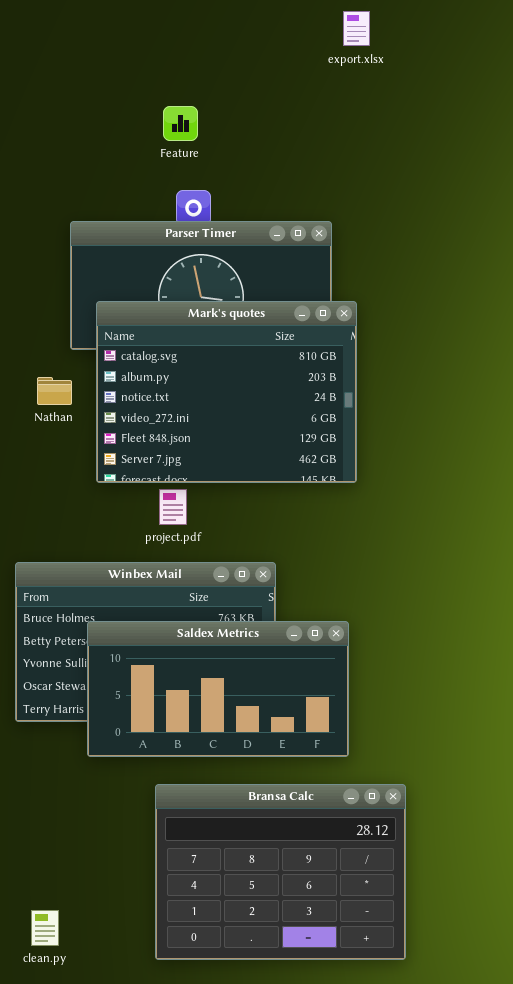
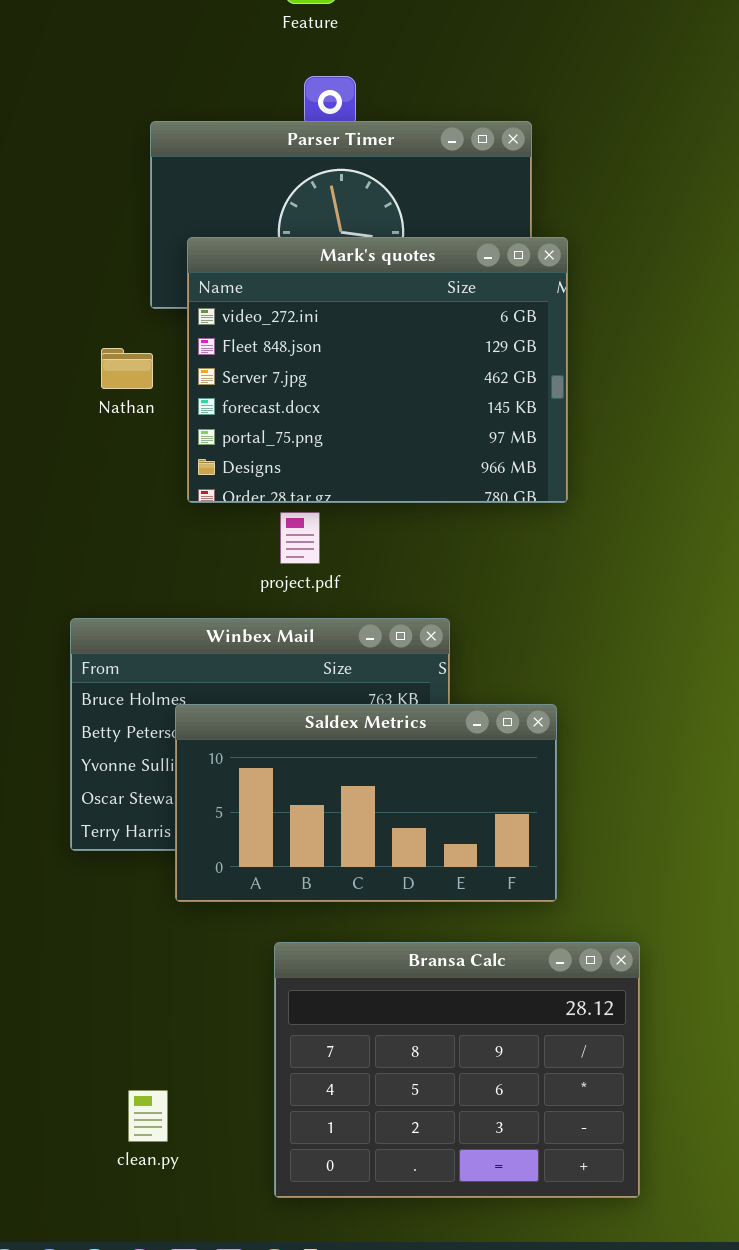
Mark's quotes: [96,301,357,483] -> [187,237,568,503], scrolled down 3 rows
clean.py: [31,910,59,946] -> [128,1090,168,1142], moved

